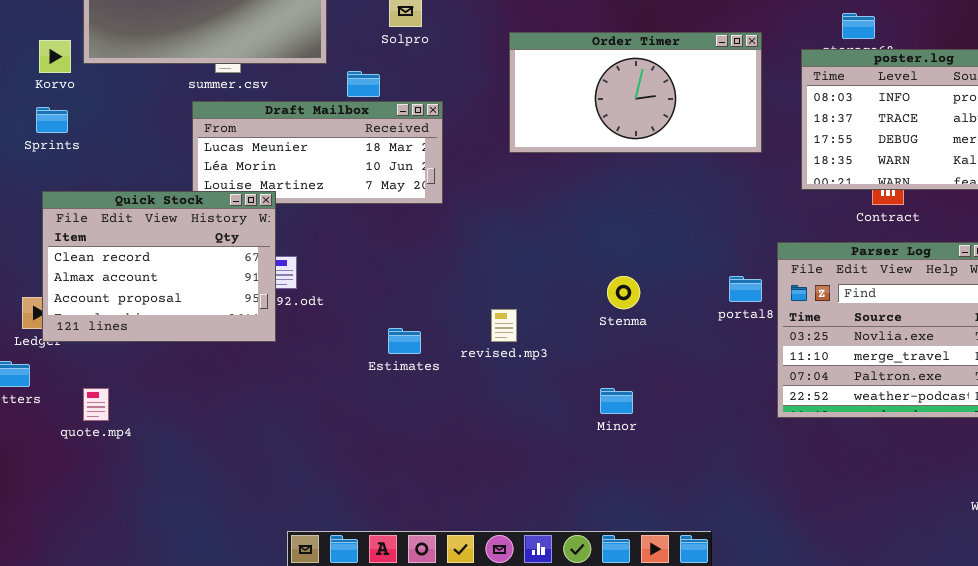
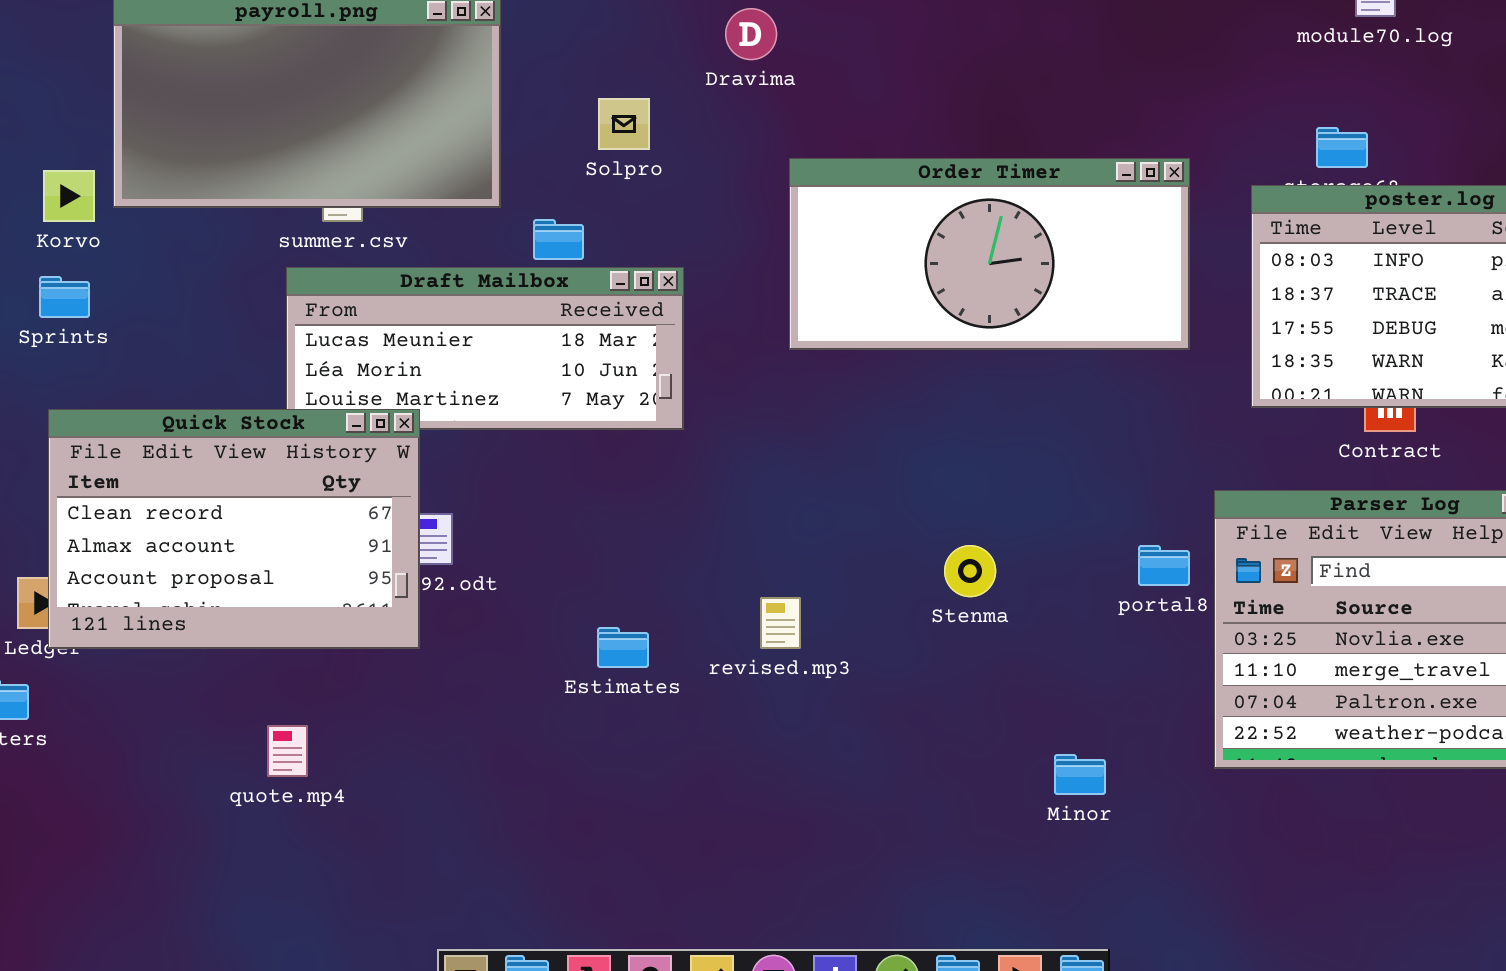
quote.mp4: [83,388,109,421] -> [267,725,308,777], moved
Minor: [600,388,633,414] -> [1054,754,1106,795], moved

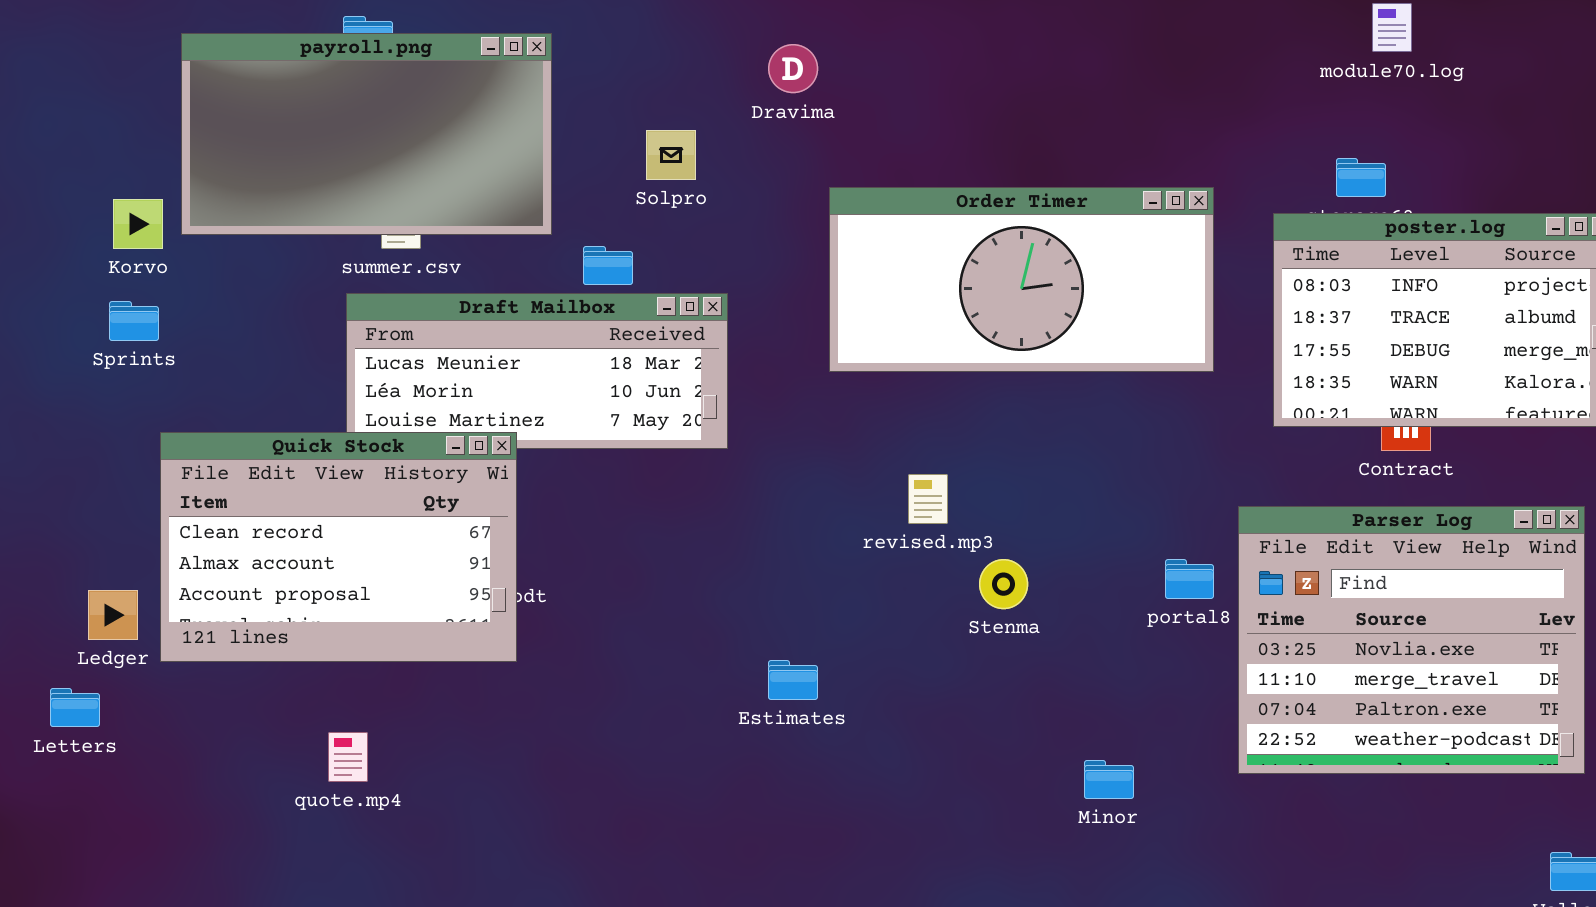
Quick Stock: [48,409,420,649] -> [160,432,517,662], moved
revised.mp3: [760,597,801,649] -> [908,474,948,524], moved
Estimates: [597,627,649,668] -> [768,660,818,700], moved

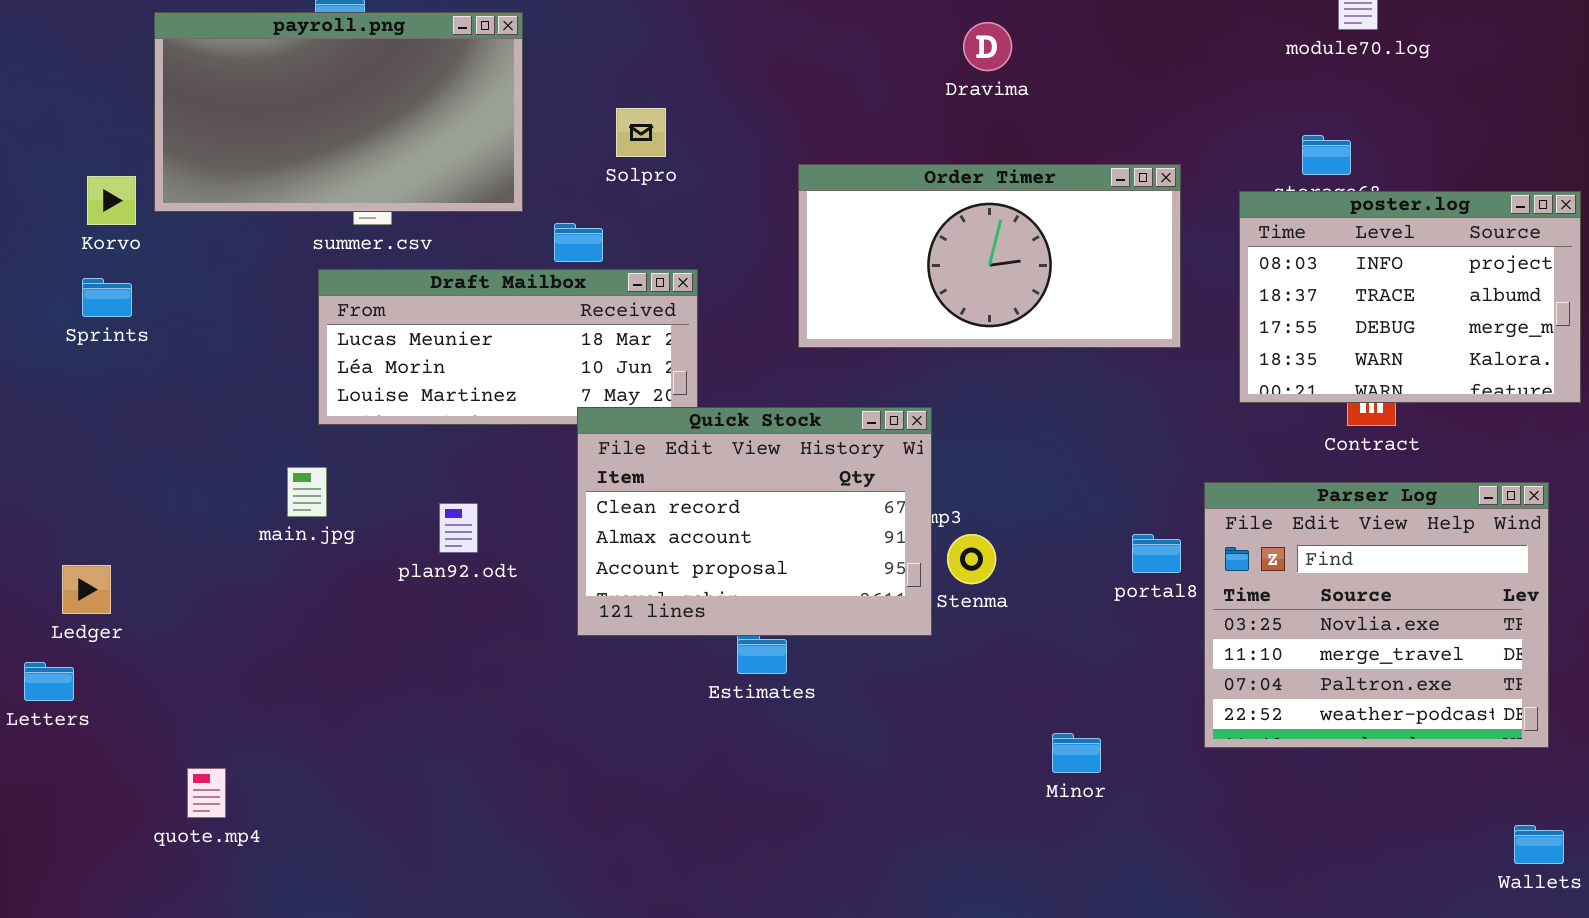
Dravima: [768,44,818,93] -> [963,22,1012,71], moved
Quick Stock: [160,432,517,662] -> [577,407,932,636], moved
quote.mp4: [328,732,368,782] -> [187,768,226,818], moved

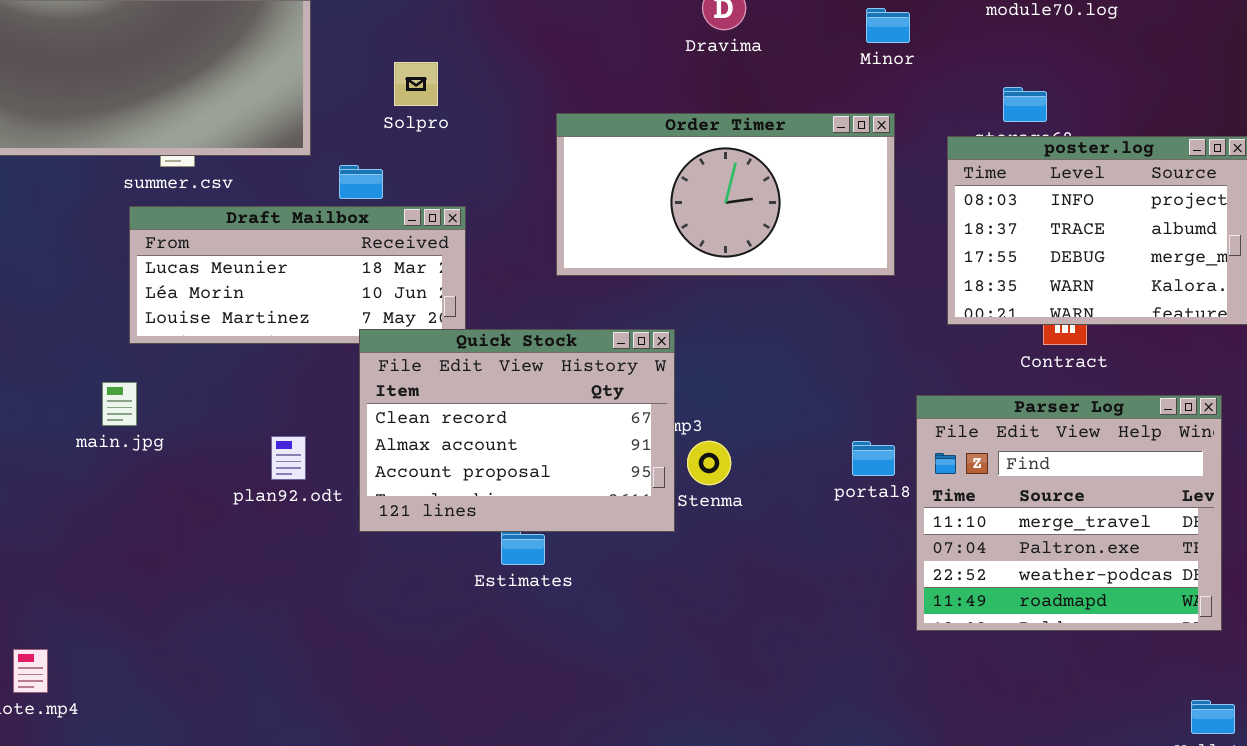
Parser Log: [1204,482,1549,748] -> [916,395,1222,631], scrolled down 1 row
plan92.odt: [439,503,478,553] -> [271,436,306,480], moved
Minor: [1052,733,1101,773] -> [866,8,910,43], moved

